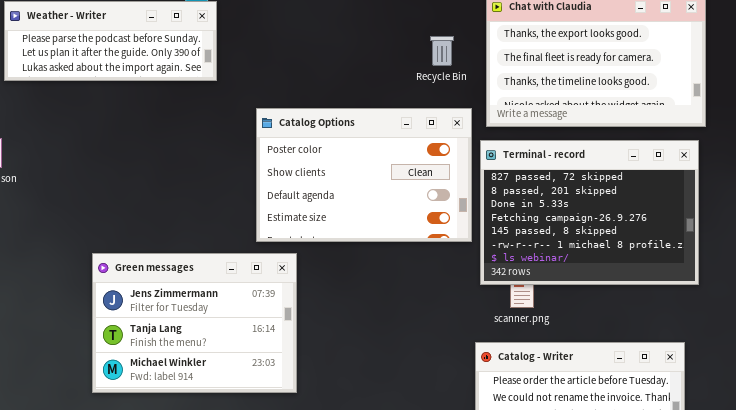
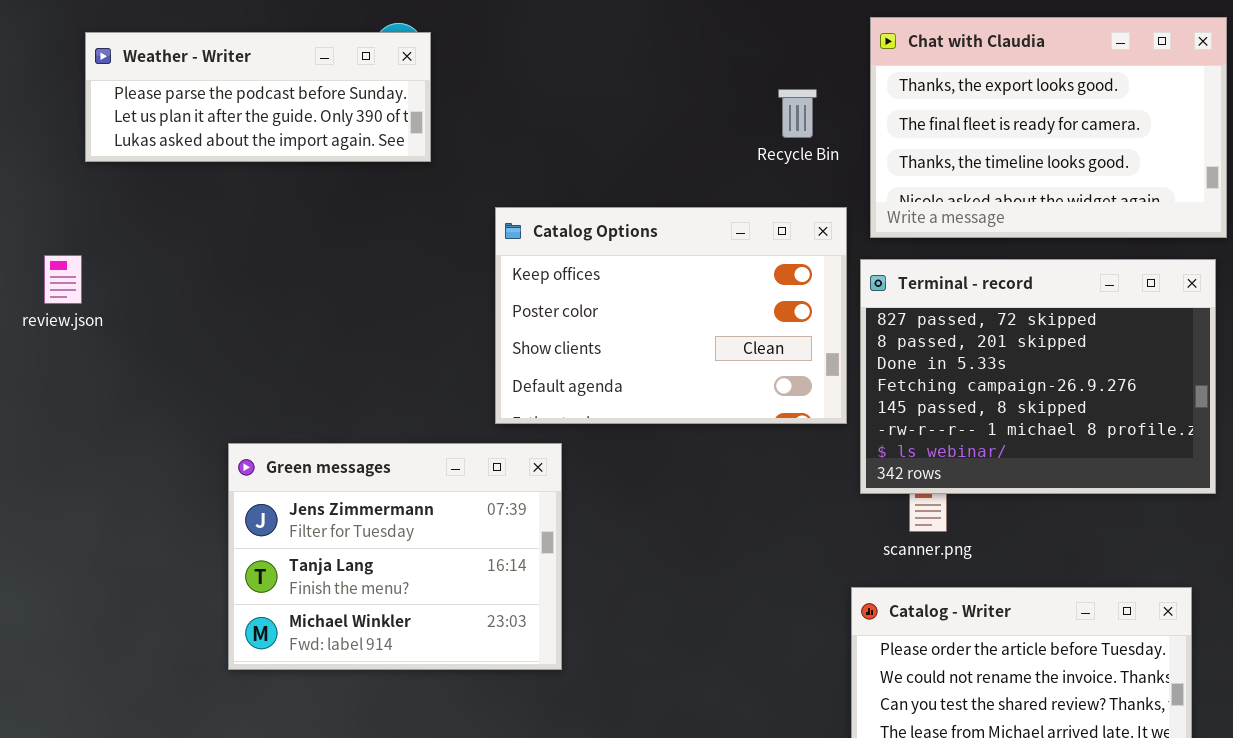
Catalog Options: [256,108,472,242] -> [495,207,847,424], scrolled up 1 row

